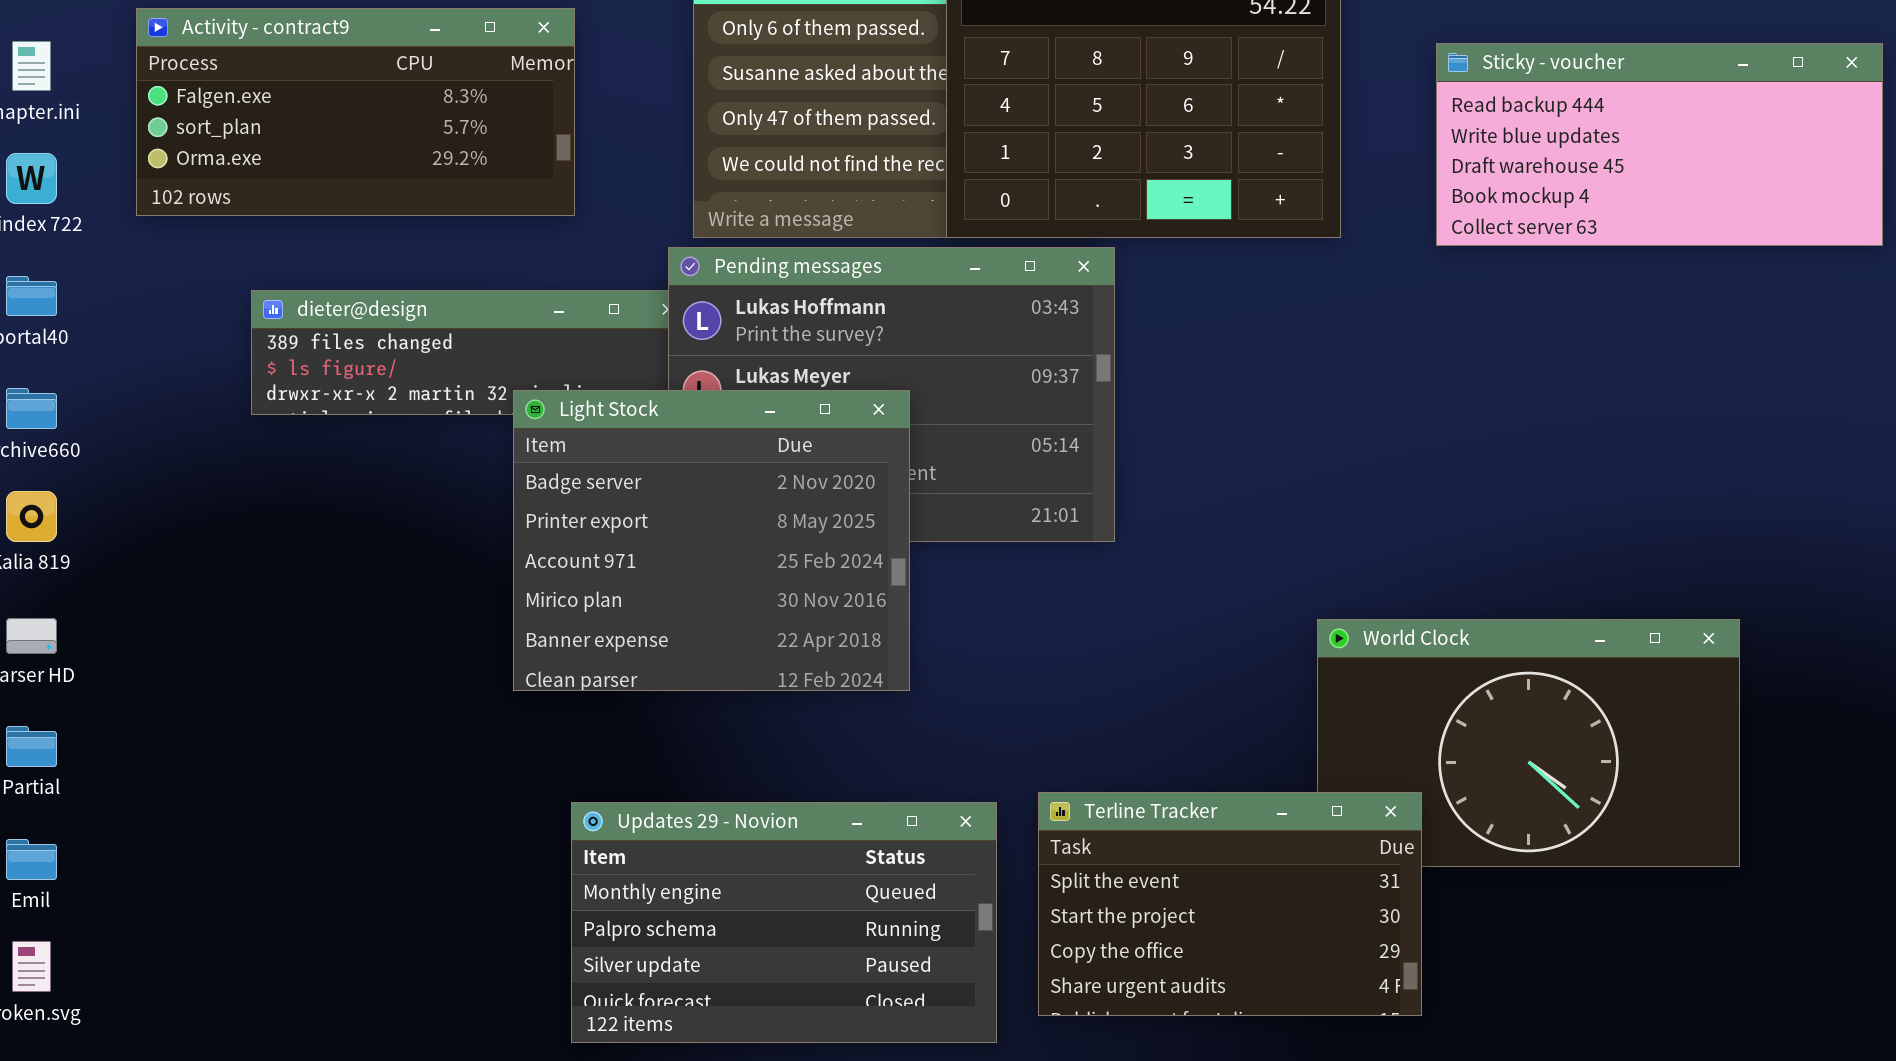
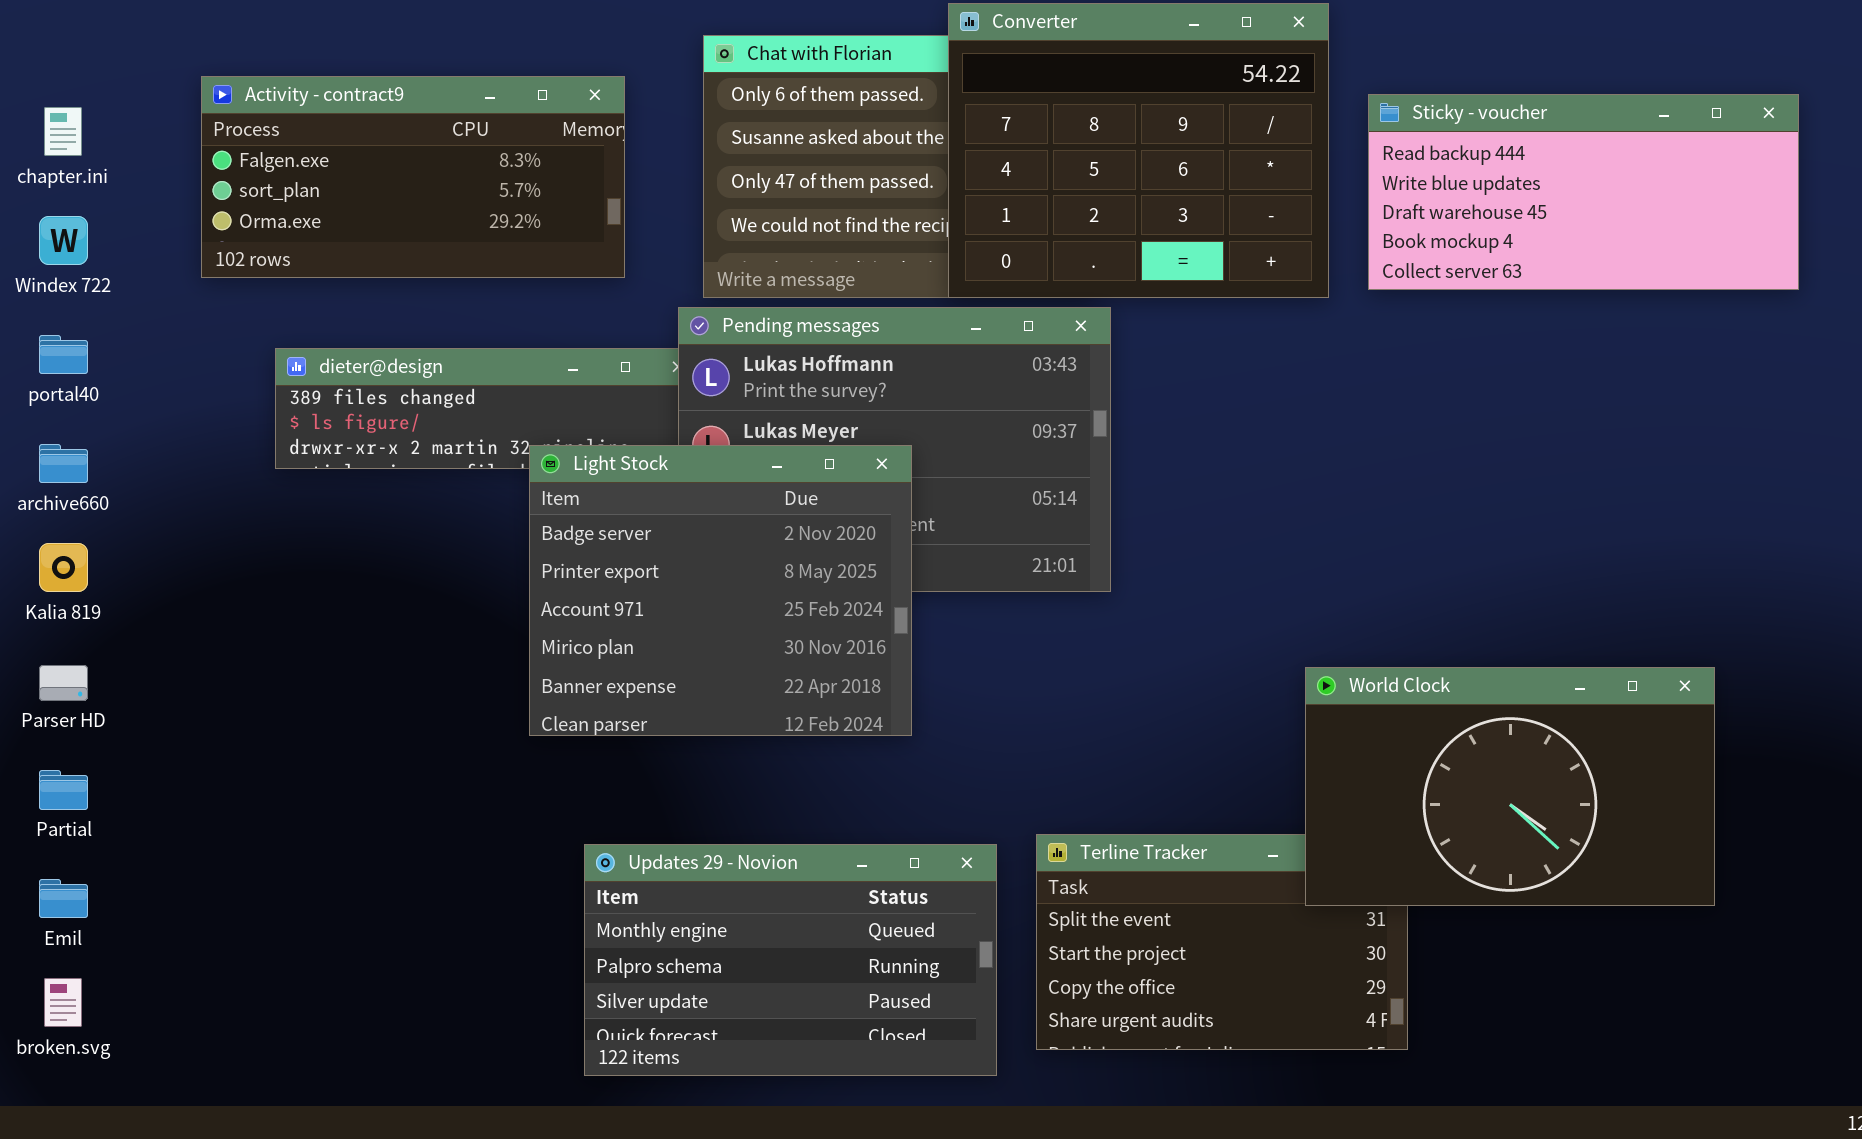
Activity - contract9: [136,8,575,216] -> [201,76,625,278], moved
Sticky - voucher: [1436,43,1883,246] -> [1368,94,1799,290], moved
World Clock: [1317,619,1740,867] -> [1305,667,1715,906], raised

